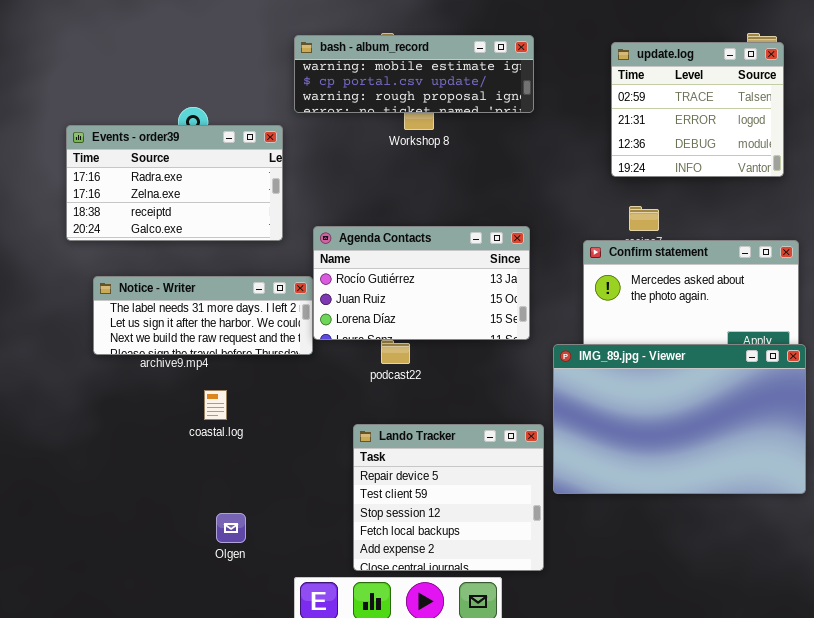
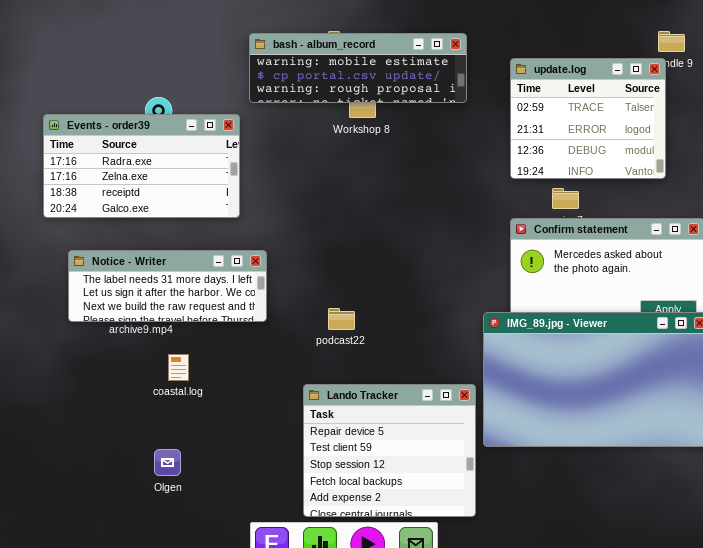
update.log: [611,42,784,177] -> [510,58,666,179], moved
Agenda Contacts: [313,226,530,340] -> none, closed
Olgen: [216,513,246,543] -> [154,449,181,476], moved

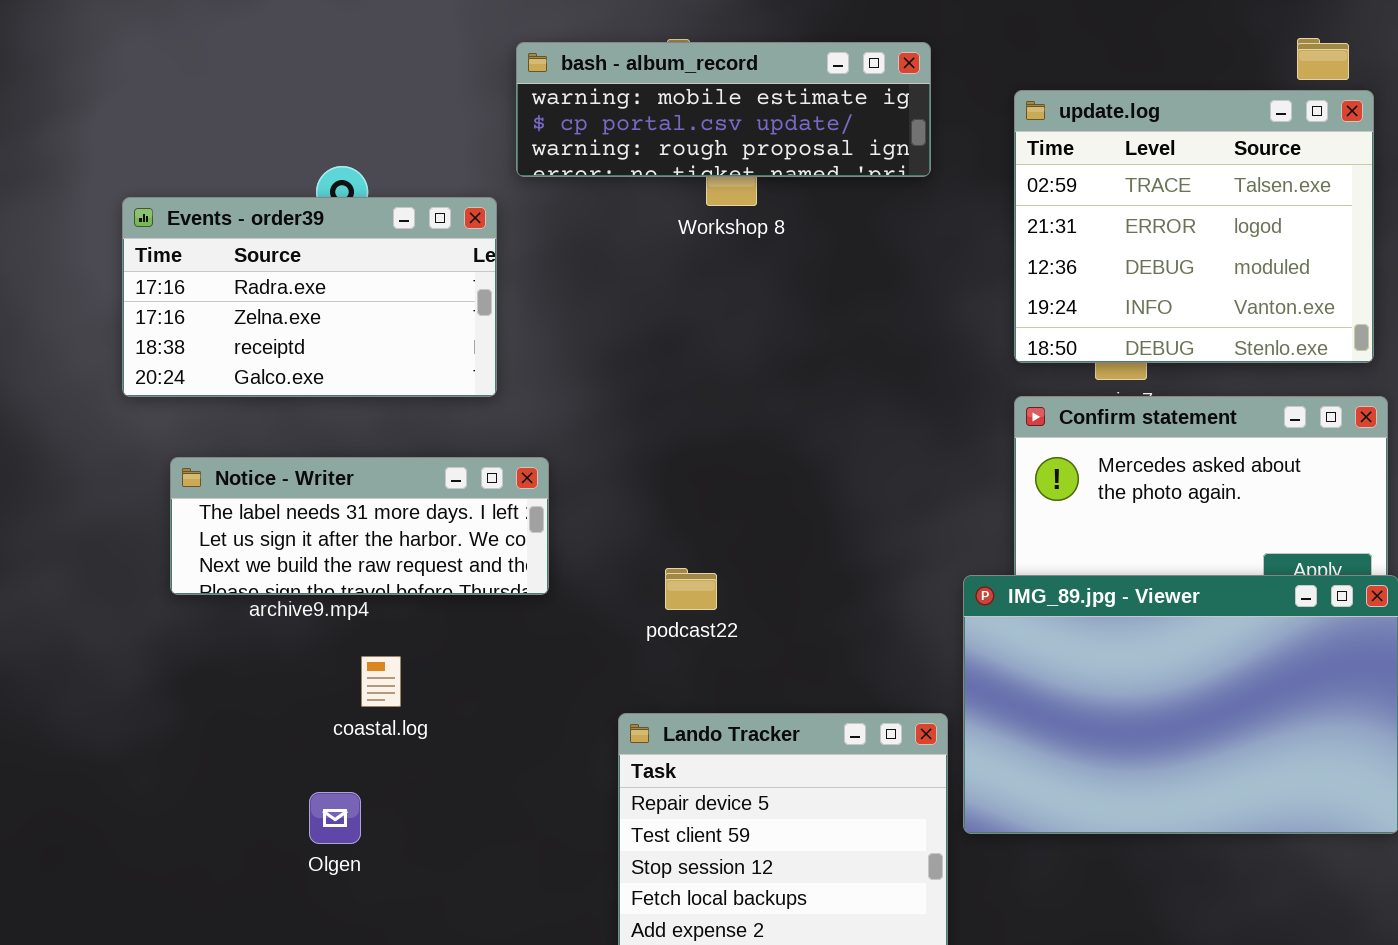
update.log: [510,58,666,179] -> [1014,90,1374,363], resized
Olgen: [154,449,181,476] -> [309,792,361,844], moved

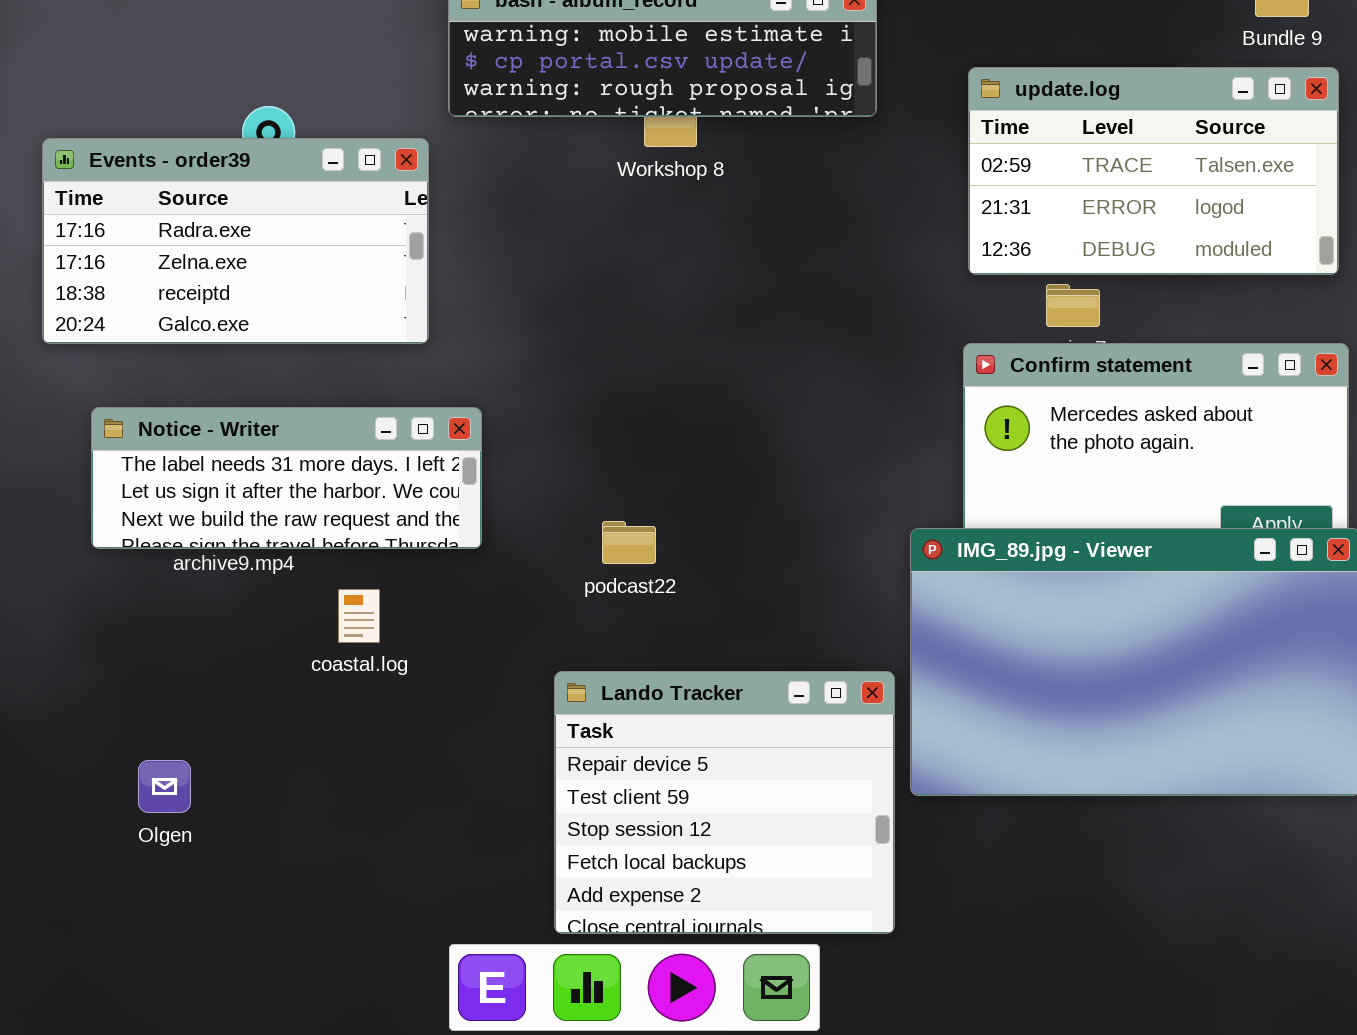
update.log: [1014,90,1374,363] -> [968,67,1339,275], moved, resized
coastal.log: [361,656,401,707] -> [338,589,380,643], moved
Olgen: [309,792,361,844] -> [138,760,191,813], moved

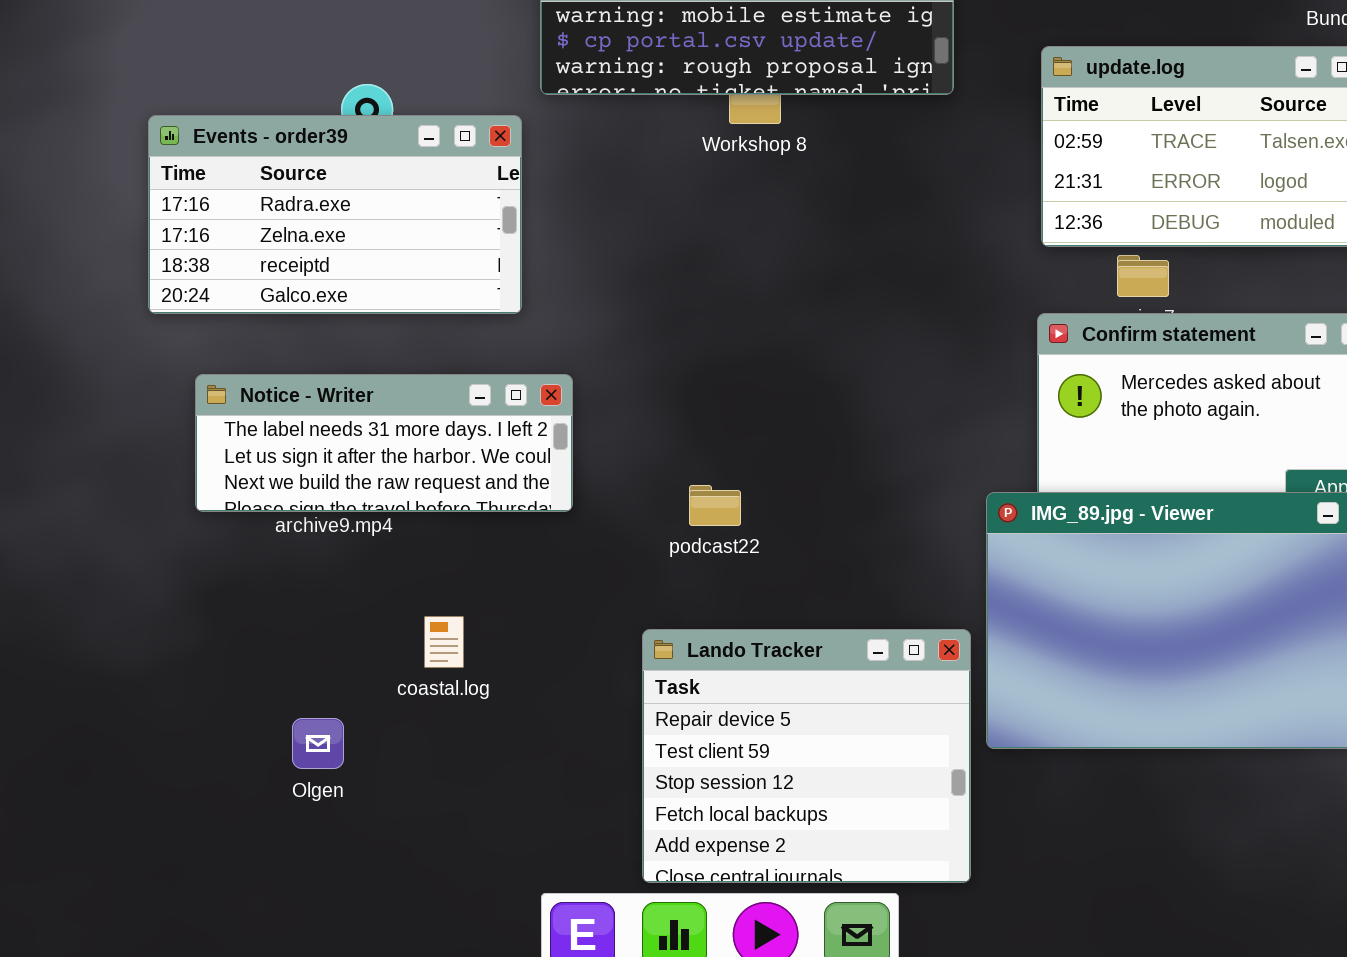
coastal.log: [338,589,380,643] -> [424,616,464,668], moved
Olgen: [138,760,191,813] -> [292,718,344,769], moved

